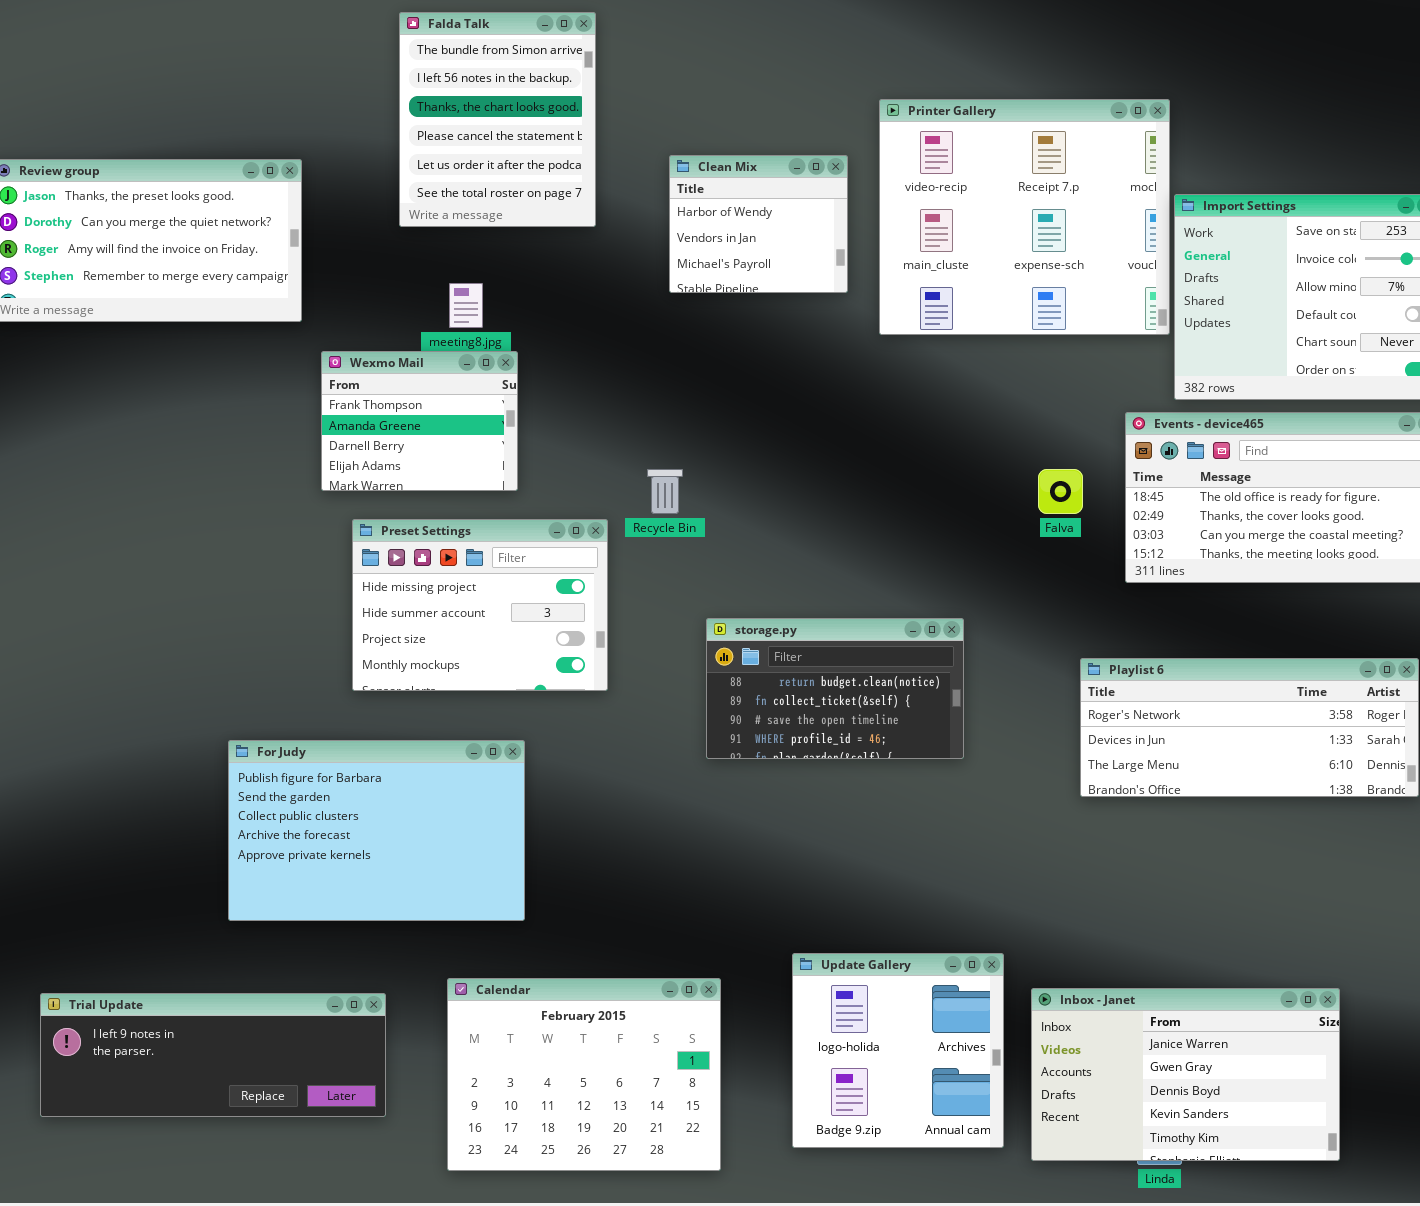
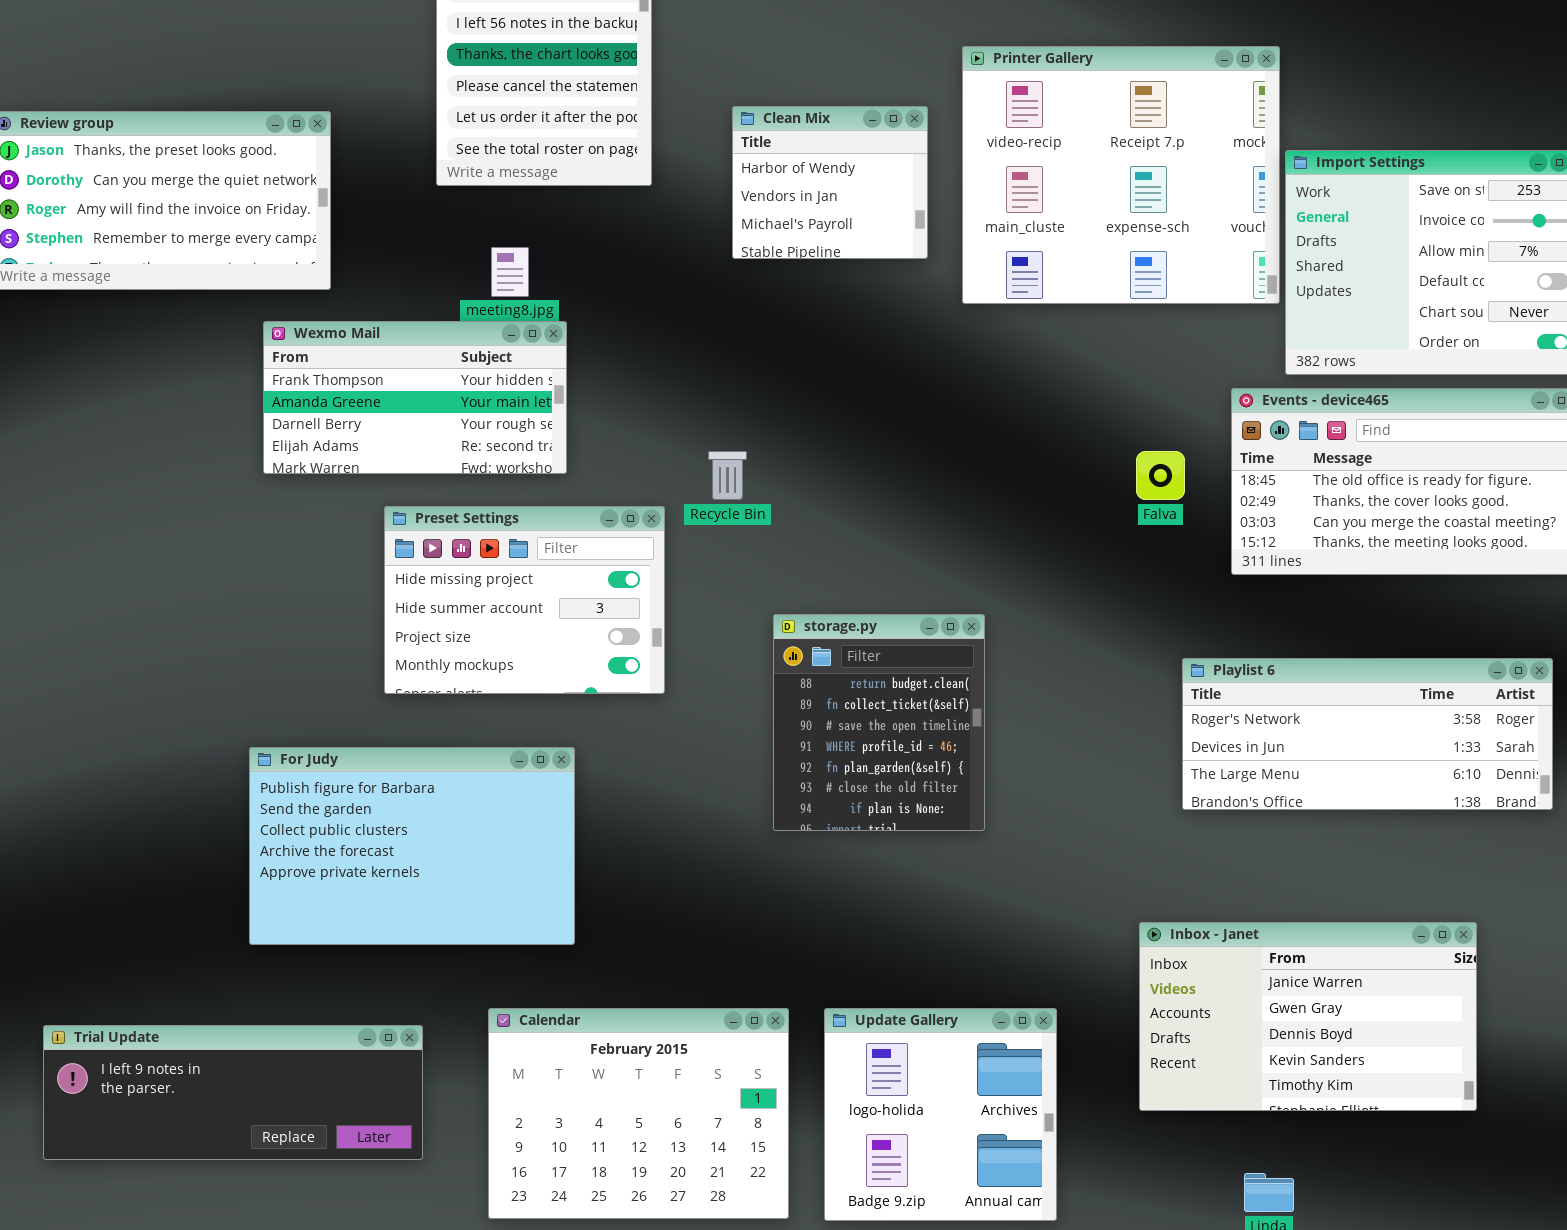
Wexmo Mail: [321,351,518,491] -> [263,321,567,474], resized
storage.py: [706,618,964,759] -> [773,614,985,831], resized
Update Gallery: [792,953,1004,1148] -> [824,1008,1057,1221], moved
Inbox - Janet: [1031,988,1340,1161] -> [1139,922,1477,1111], moved

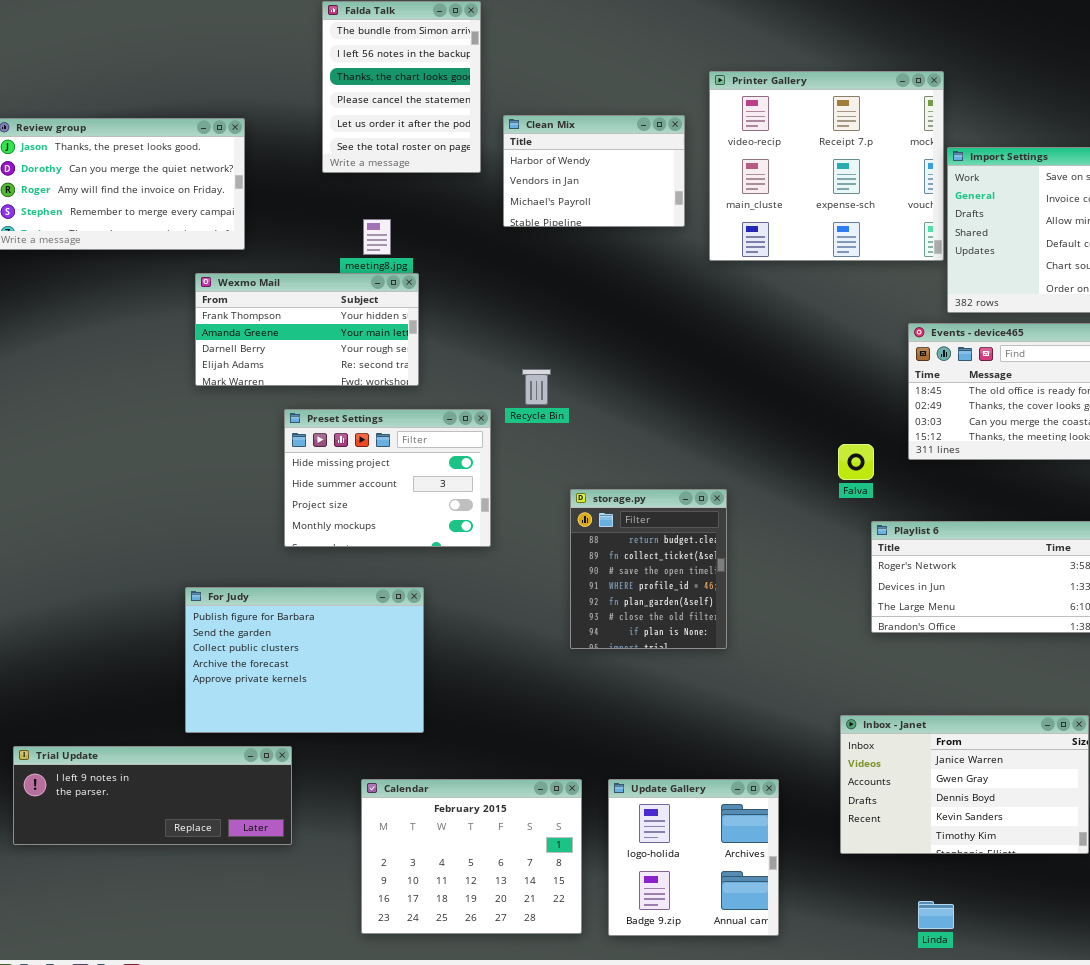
Clean Mix: [732,106,928,259] -> [503,115,685,227], resized
Falva: [1136,451,1185,500] -> [838,444,874,480], moved
Trial Update: [43,1025,423,1160] -> [13,746,292,845], moved

